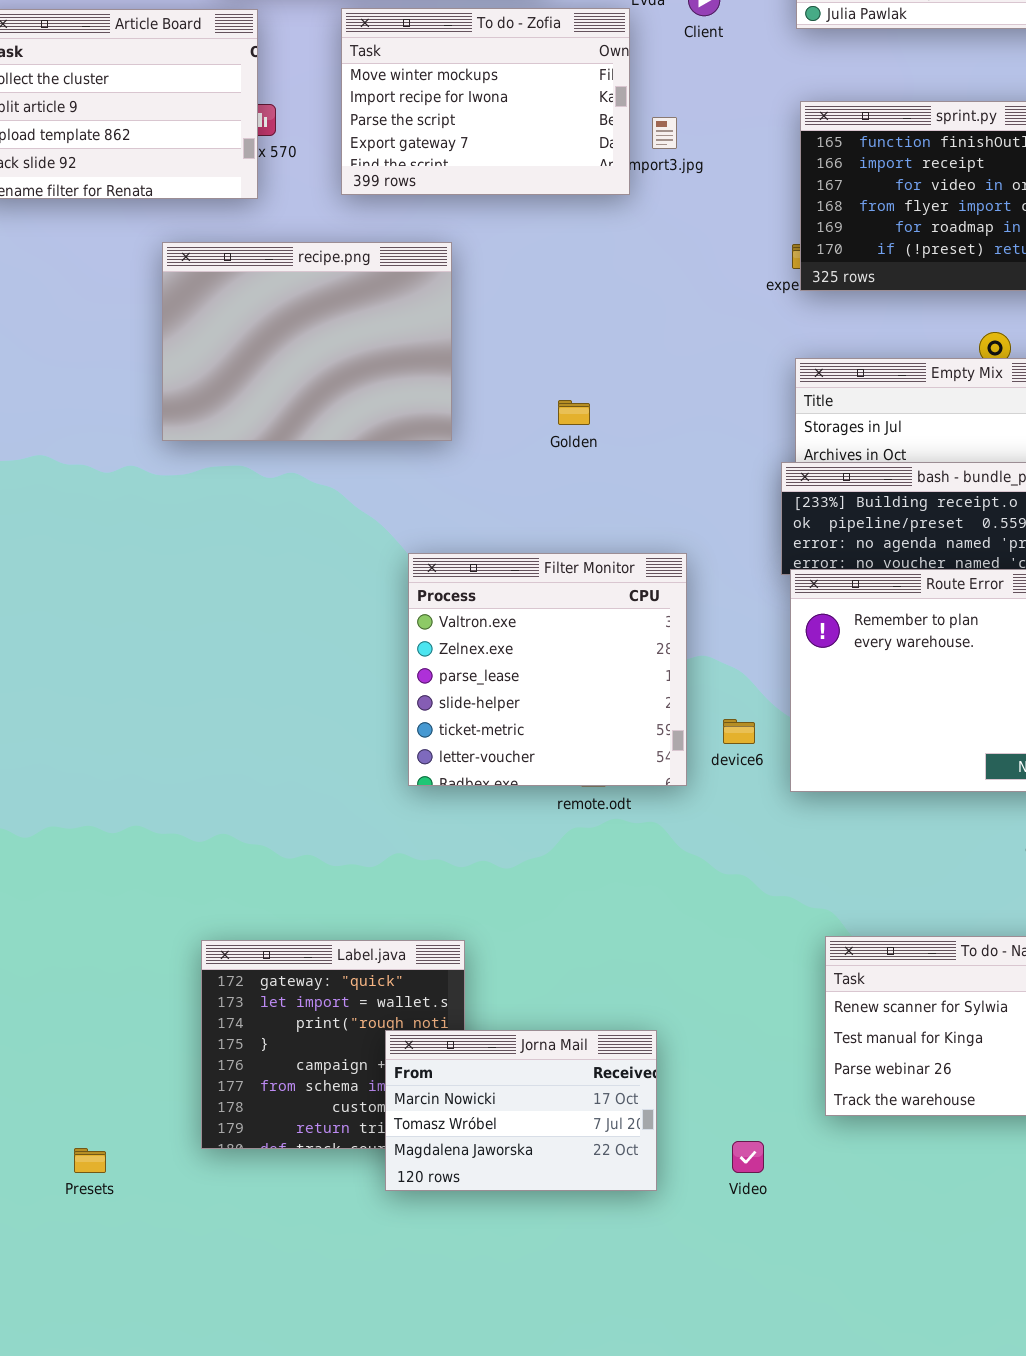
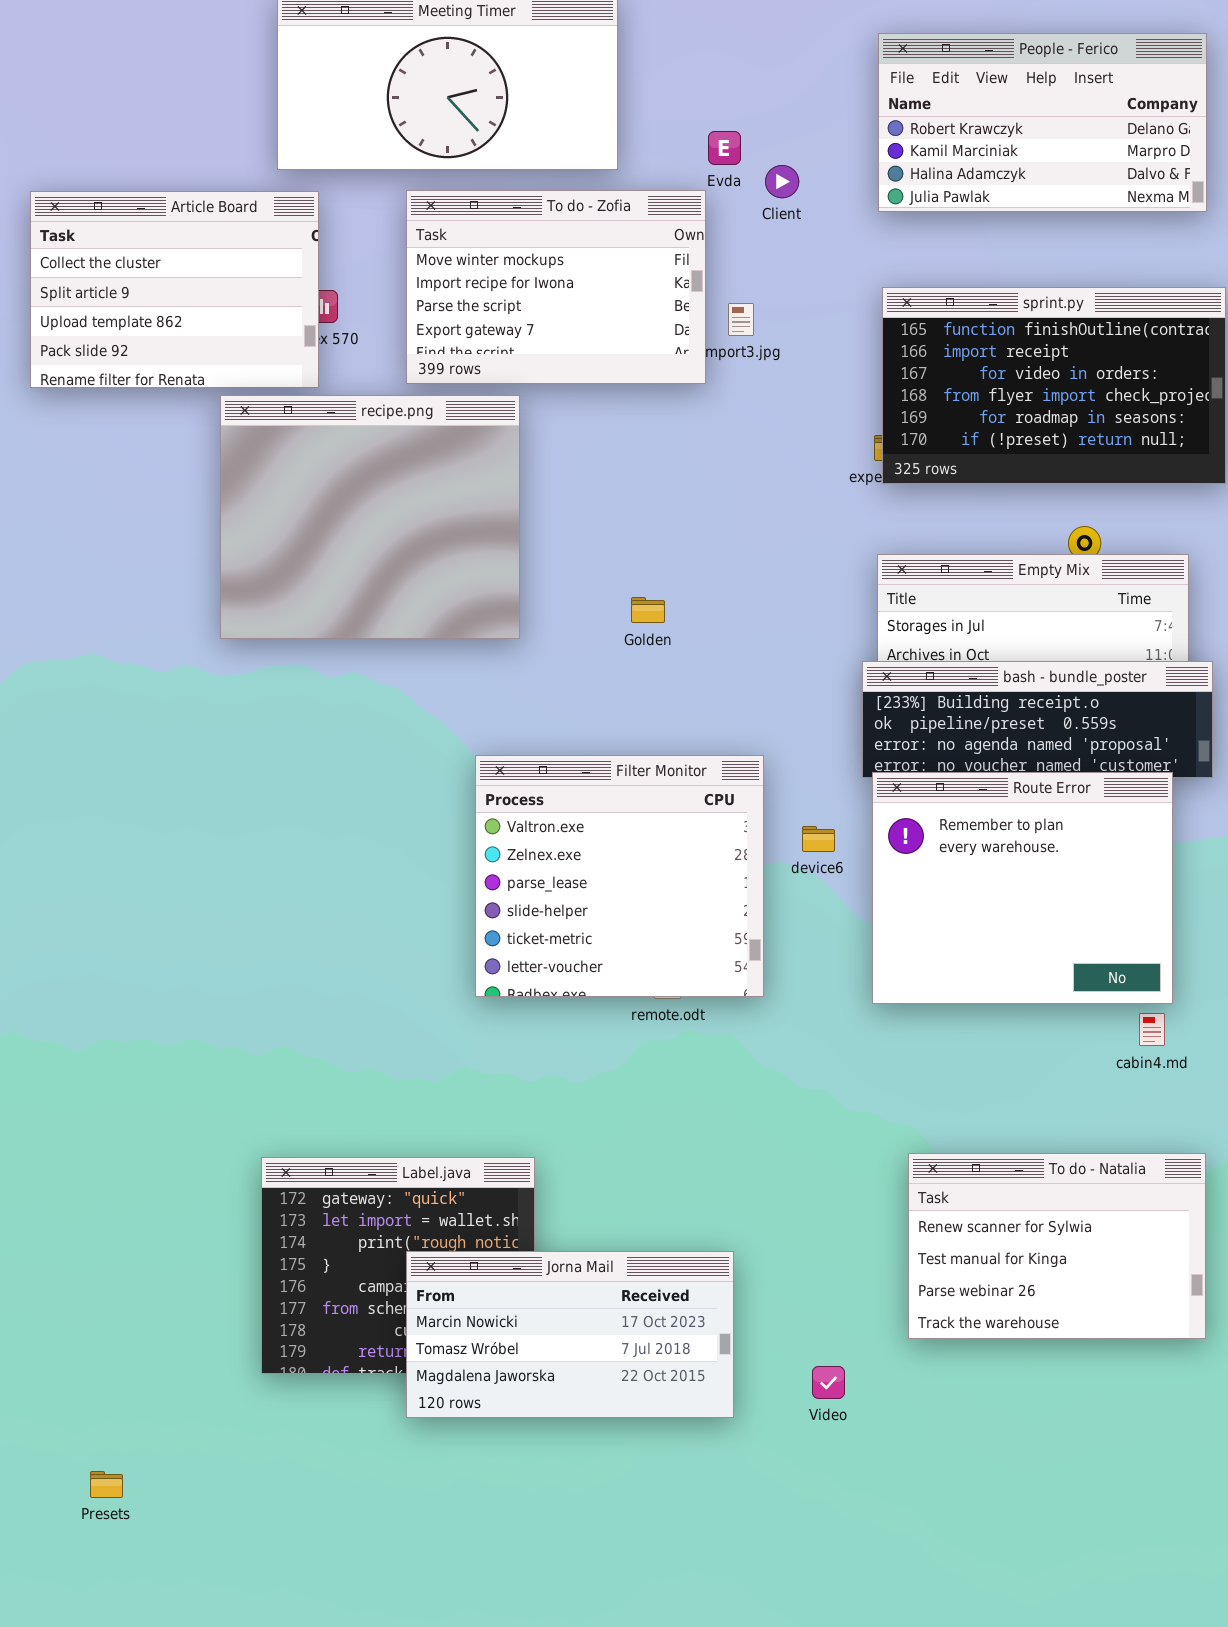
recipe.png: [162,242,452,441] -> [220,395,520,639], resized
device6: [723,719,755,744] -> [802,826,835,852], moved
Jorna Mail: [385,1030,657,1191] -> [406,1251,734,1418], resized
Presets: [74,1148,106,1173] -> [90,1471,123,1498], moved

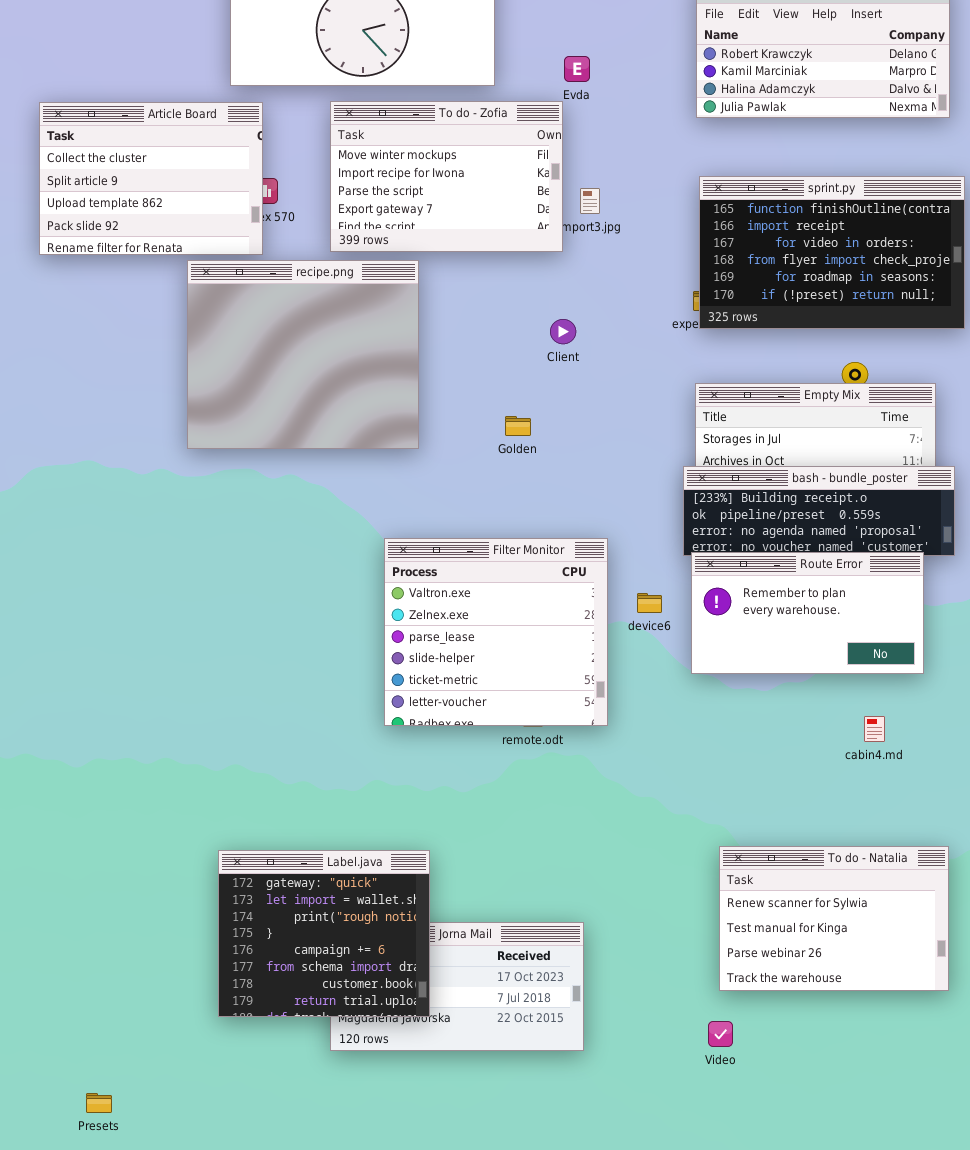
Client: [765,165,799,198] -> [550,319,576,344], moved
Route Error: [872,772,1173,1004] -> [691,552,924,674], resized
cabin4.md: [1139,1013,1165,1046] -> [864,716,885,742], moved
Label.java: [261,1157,535,1374] -> [218,850,430,1017], raised
Video: [812,1366,845,1399] -> [708,1021,733,1047], moved

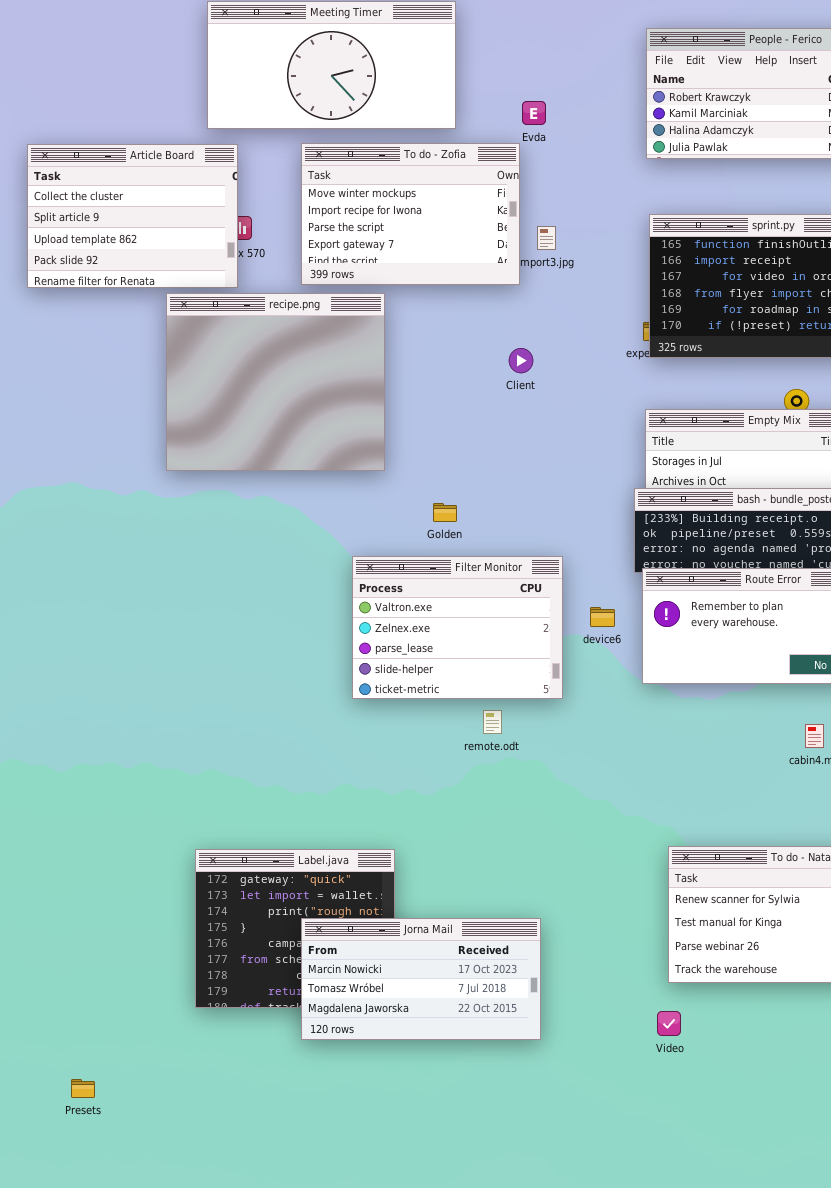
Golden: [505,416,531,436] -> [433,503,457,522], moved
Filter Monitor: [384,538,608,726] -> [352,556,563,699], resized
Jorna Mail: [330,922,584,1051] -> [301,918,541,1040], raised

